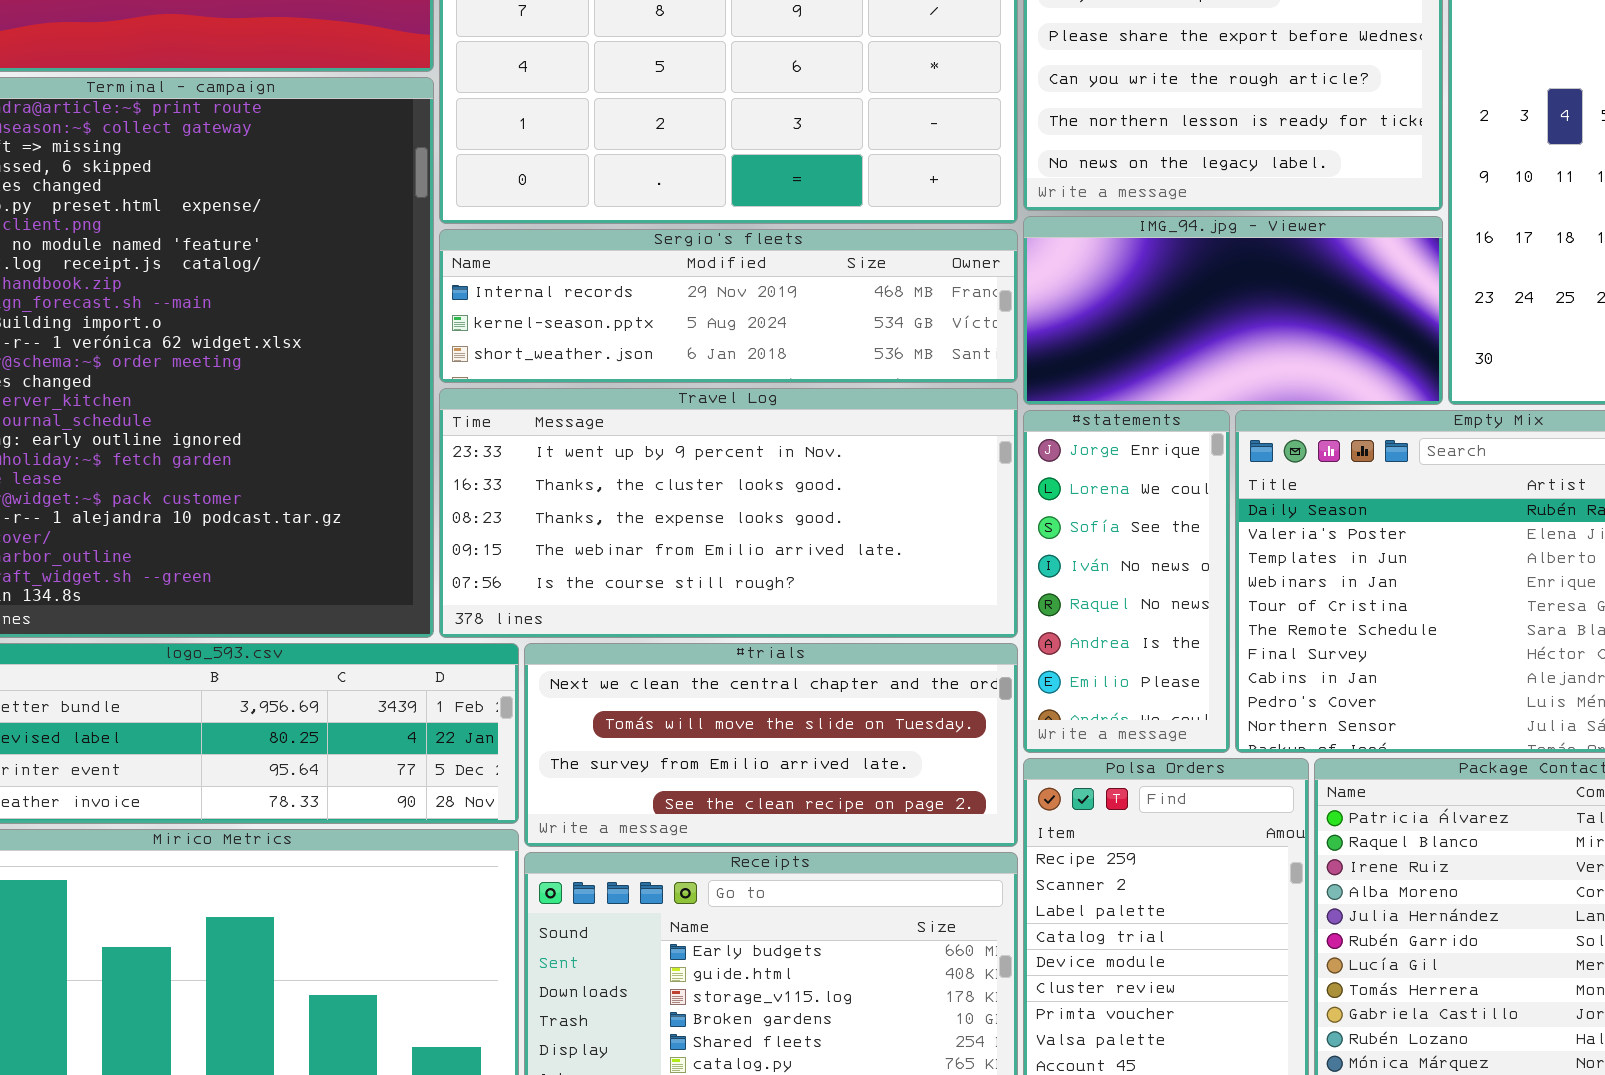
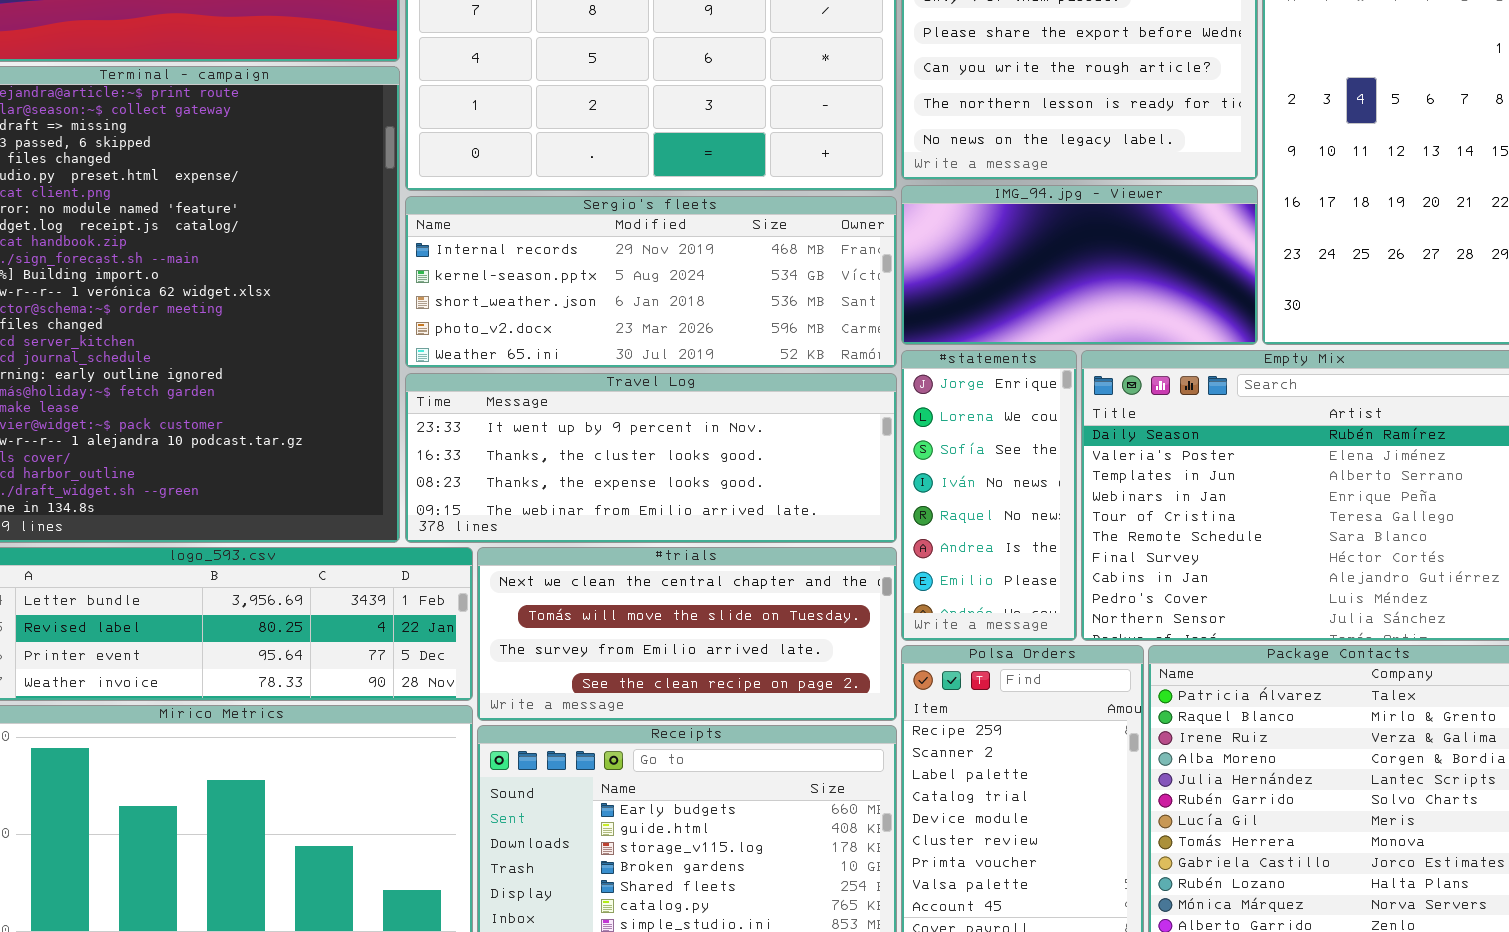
Sergio's fleets: [439,229,1018,383] -> [405,196,897,368], resized
Travel Log: [439,388,1018,638] -> [405,373,897,543], resized

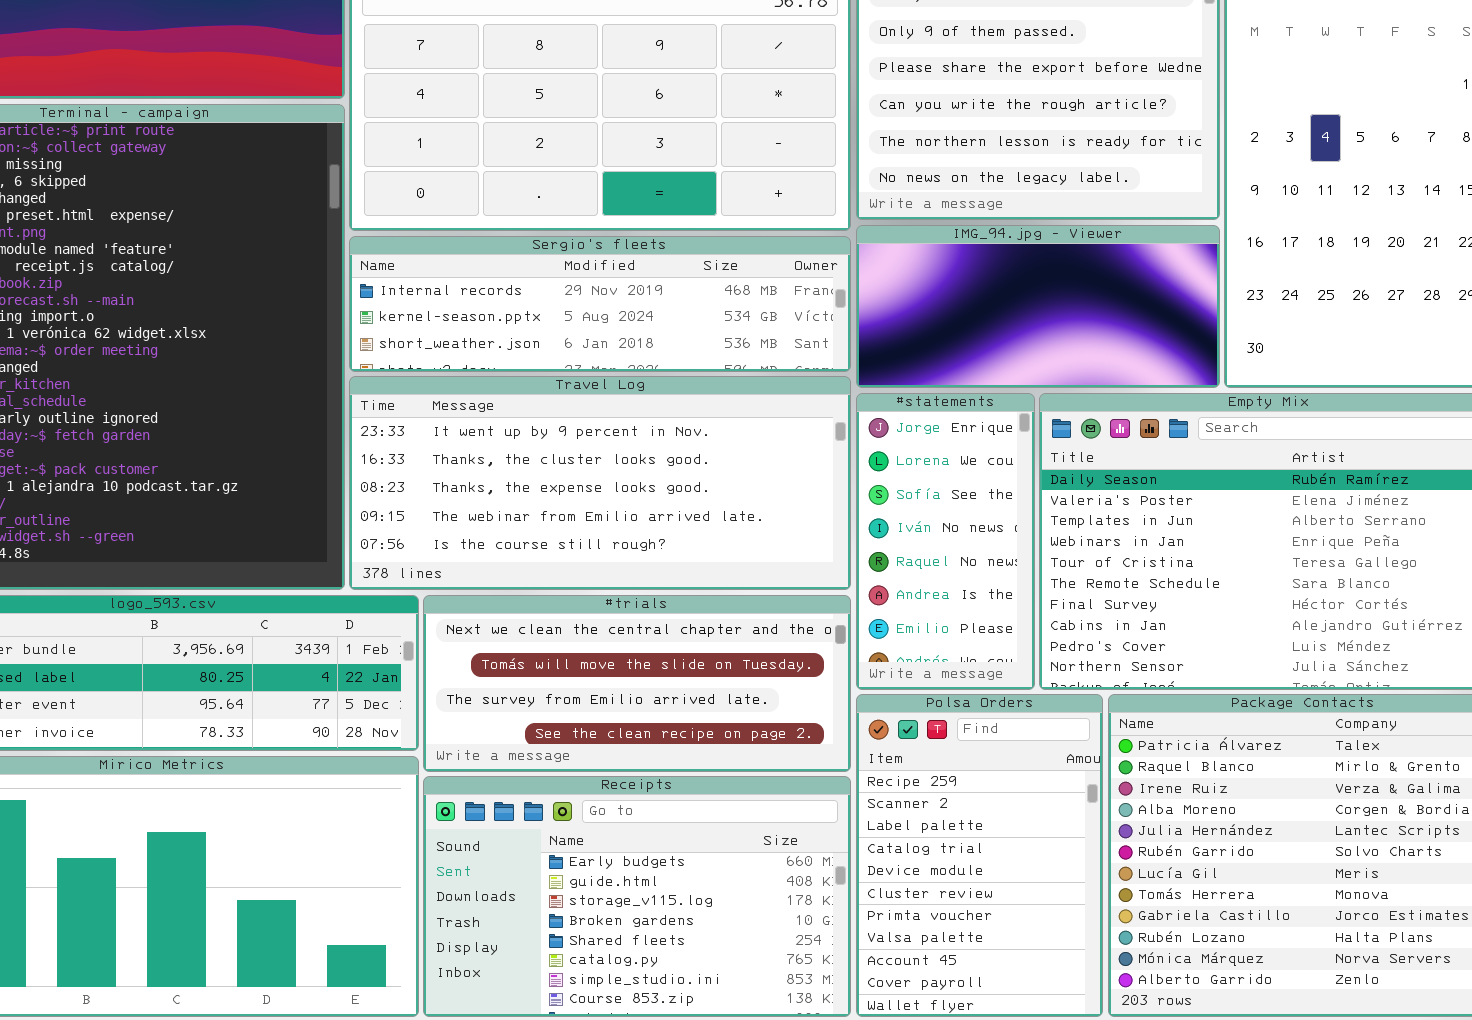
Sergio's fleets: [405,196,897,368] -> [349,236,851,372], resized
Travel Log: [405,373,897,543] -> [349,376,851,590], resized

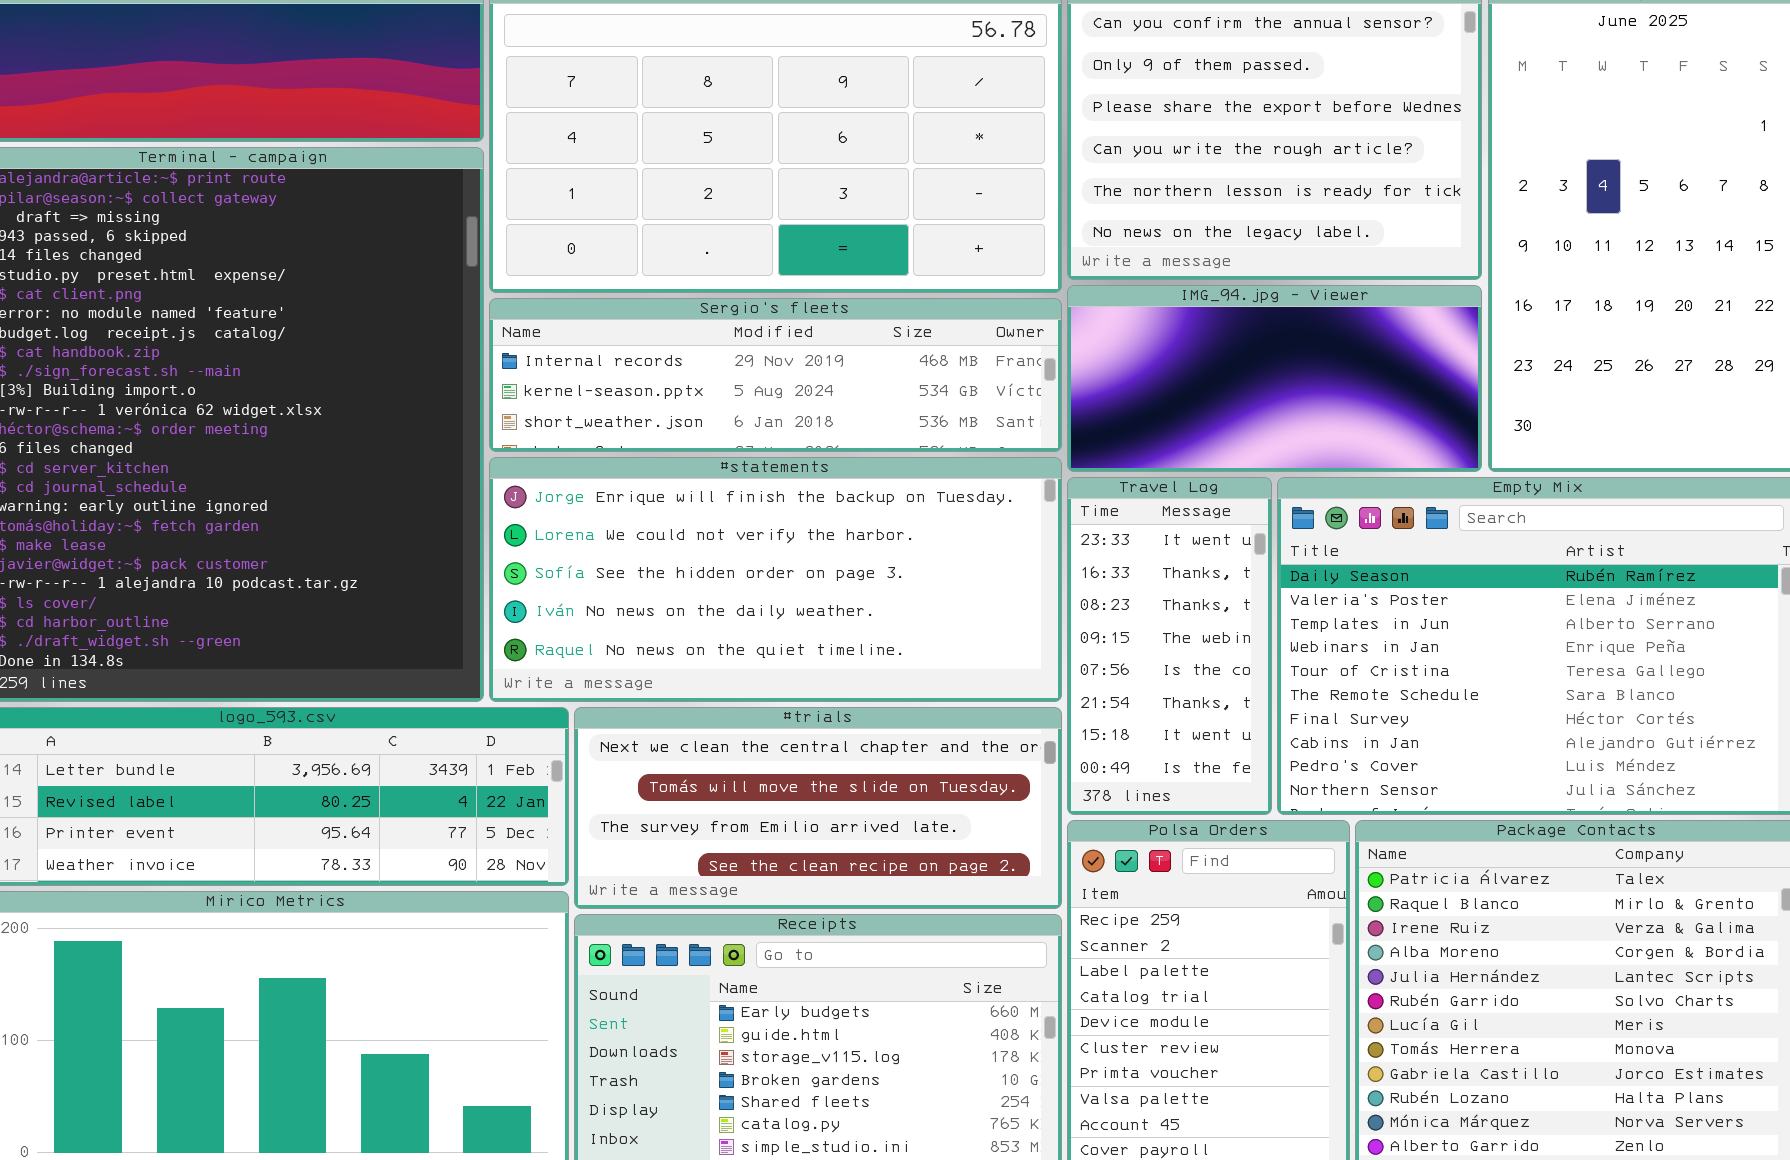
Travel Log: [349,376,851,590] -> [1067,477,1272,815], moved, resized
#statements: [856,393,1035,690] -> [489,457,1062,702], moved, resized

